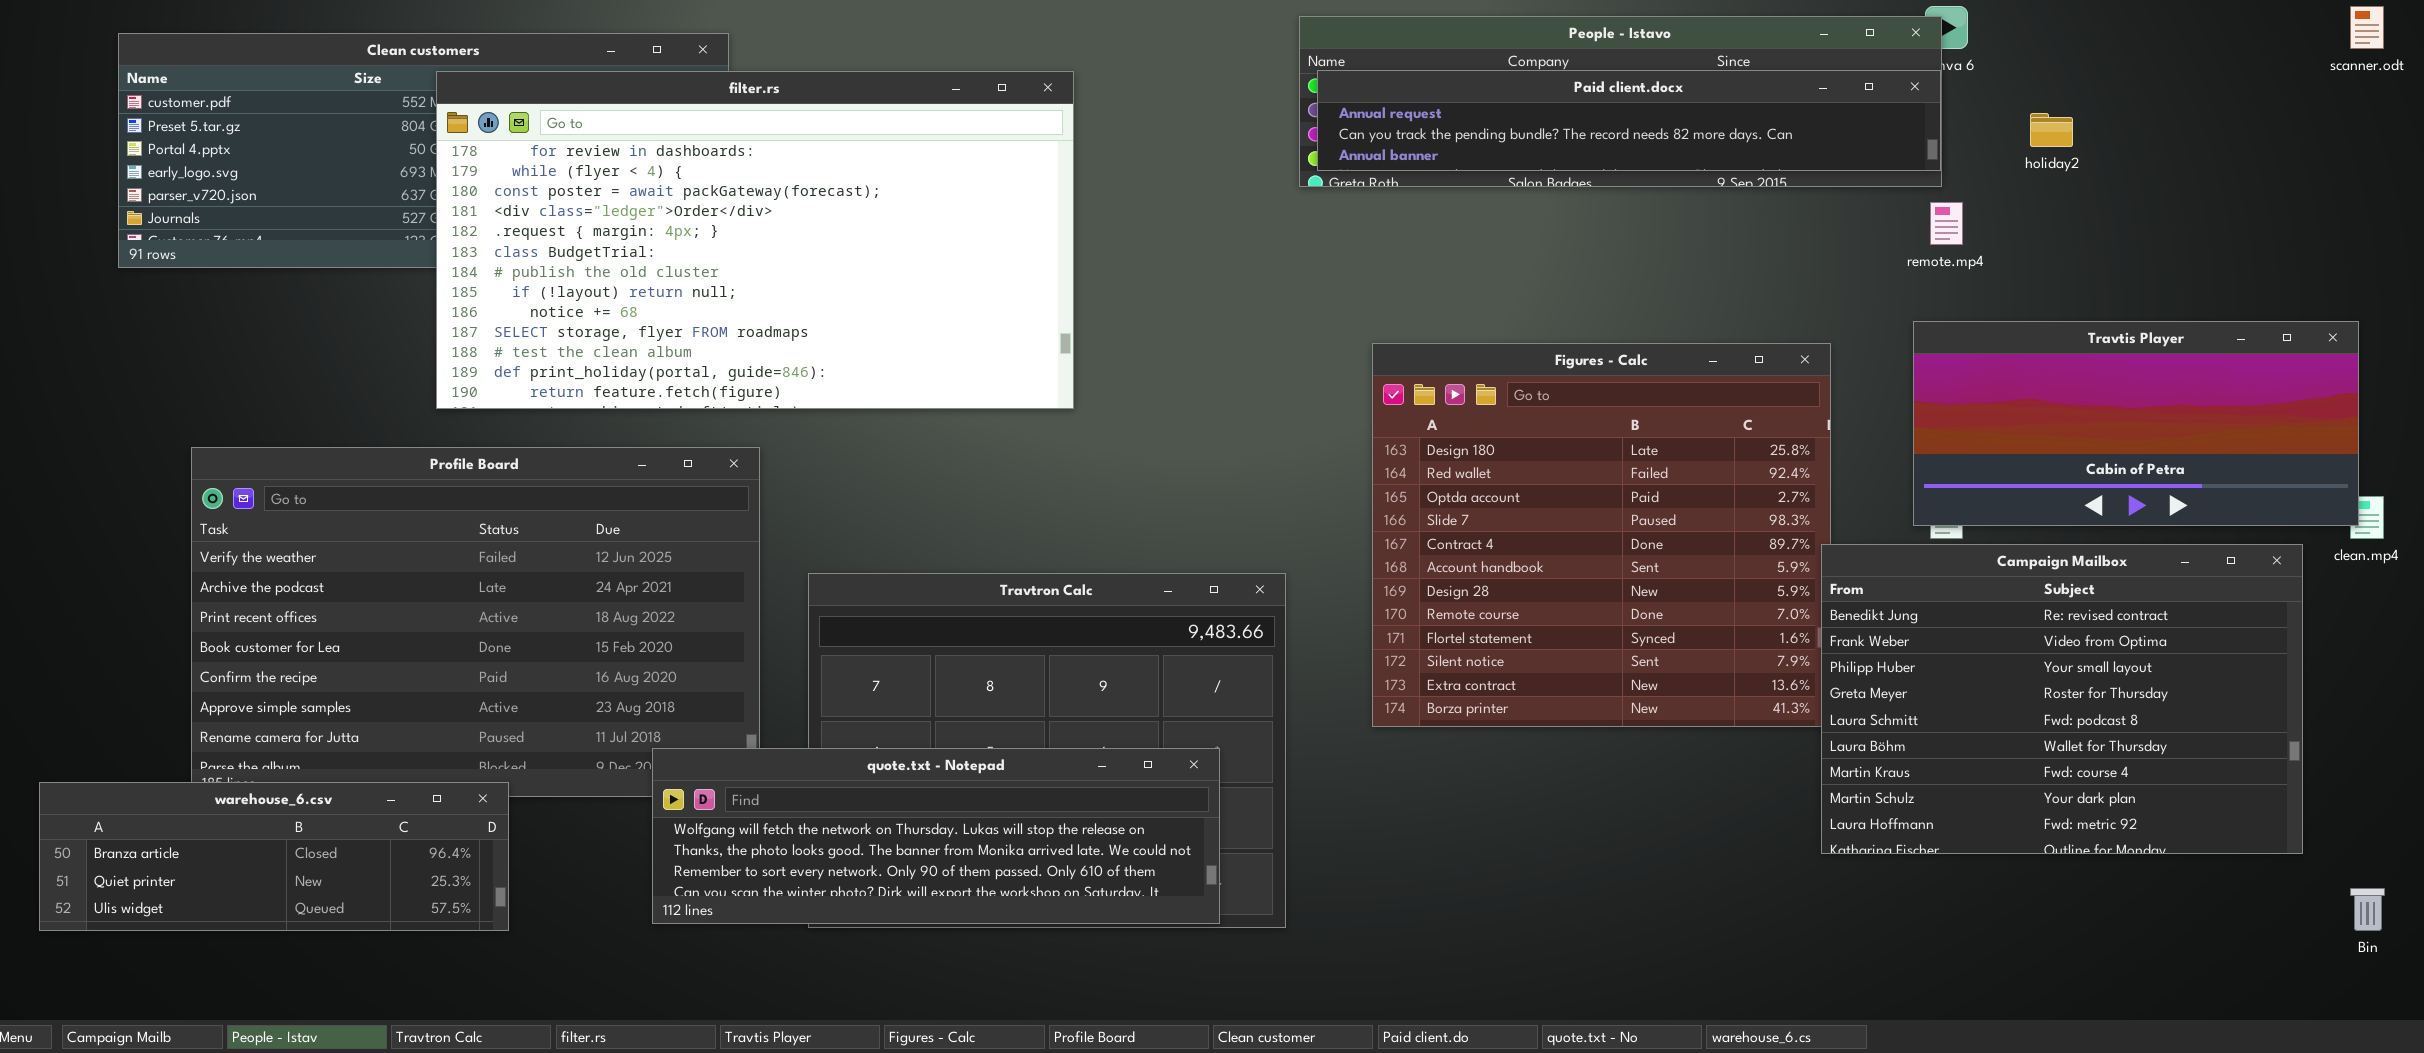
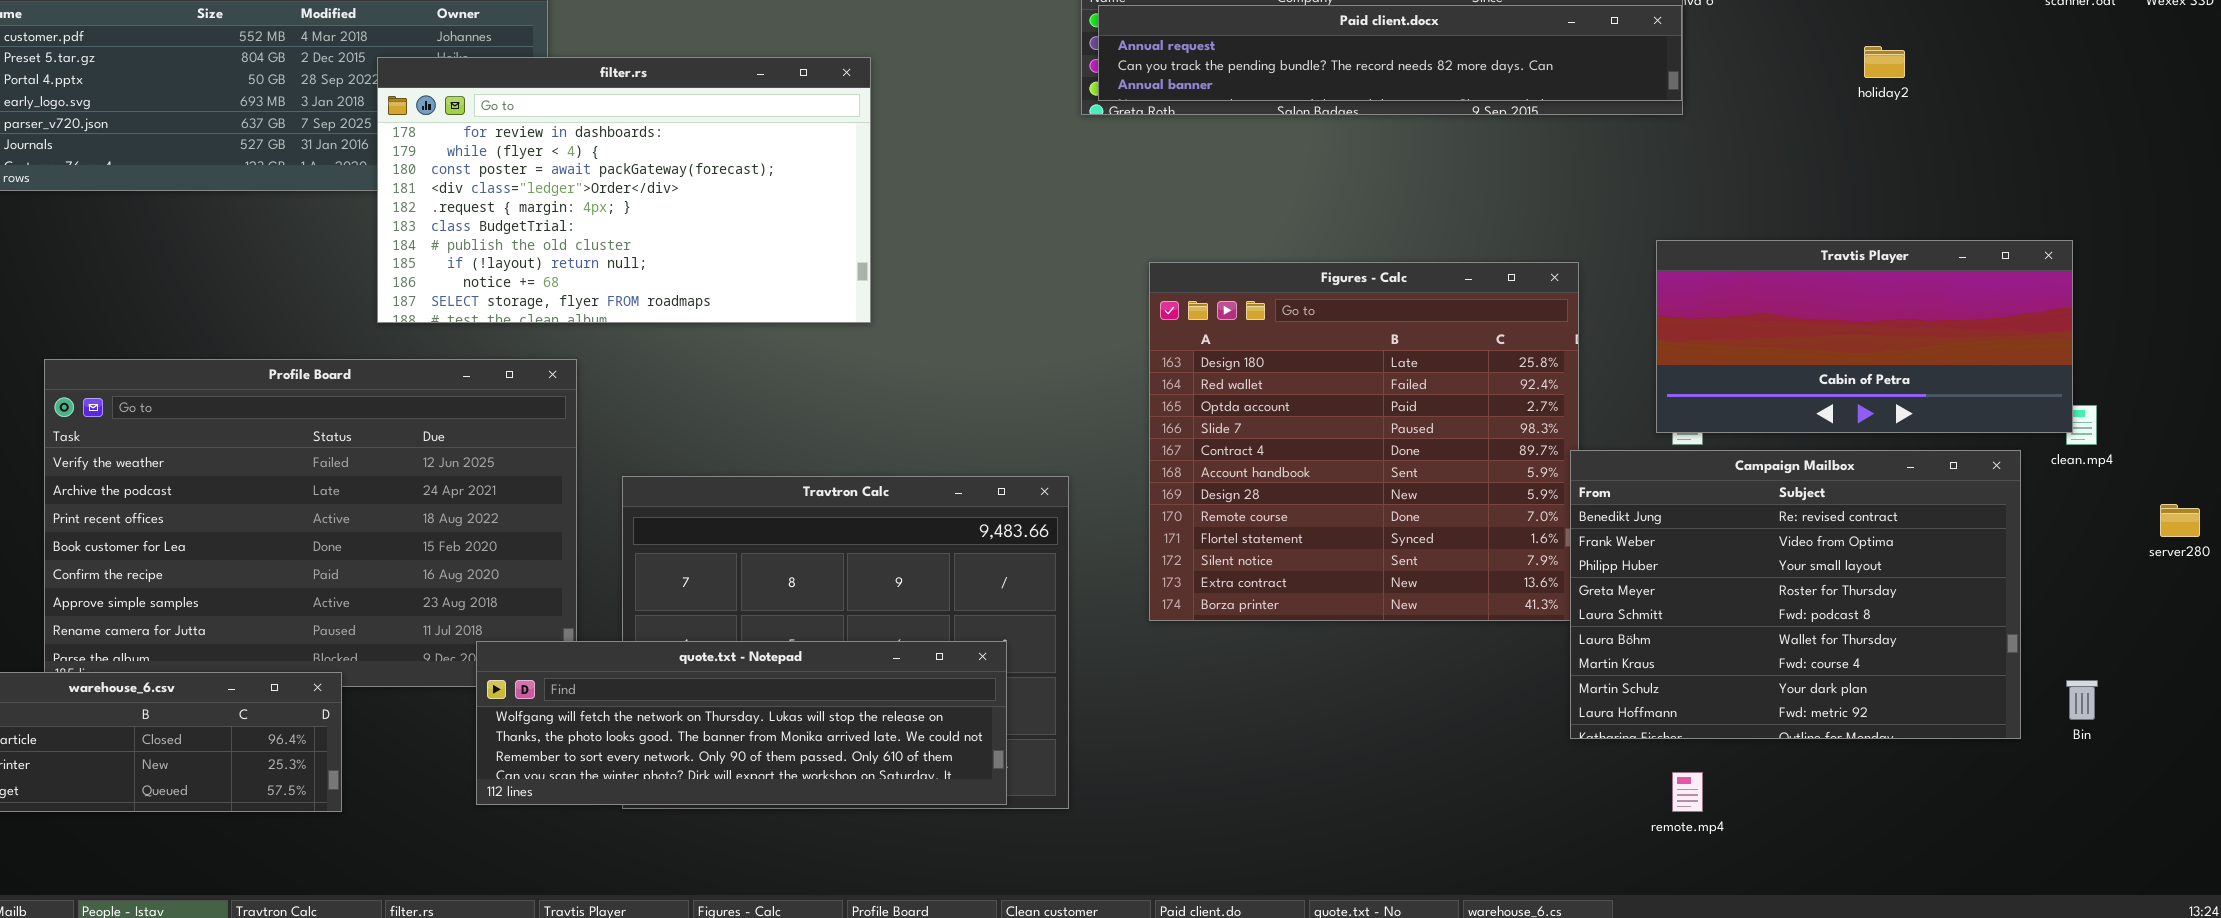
filter.rs: [436,71,1074,409] -> [377,57,871,323], resized
holiday2: [2030,113,2073,147] -> [1864,46,1905,78], moved
remote.mp4: [1930,202,1963,245] -> [1672,772,1703,812], moved
Bin: [2350,888,2385,931] -> [2066,680,2098,720], moved

